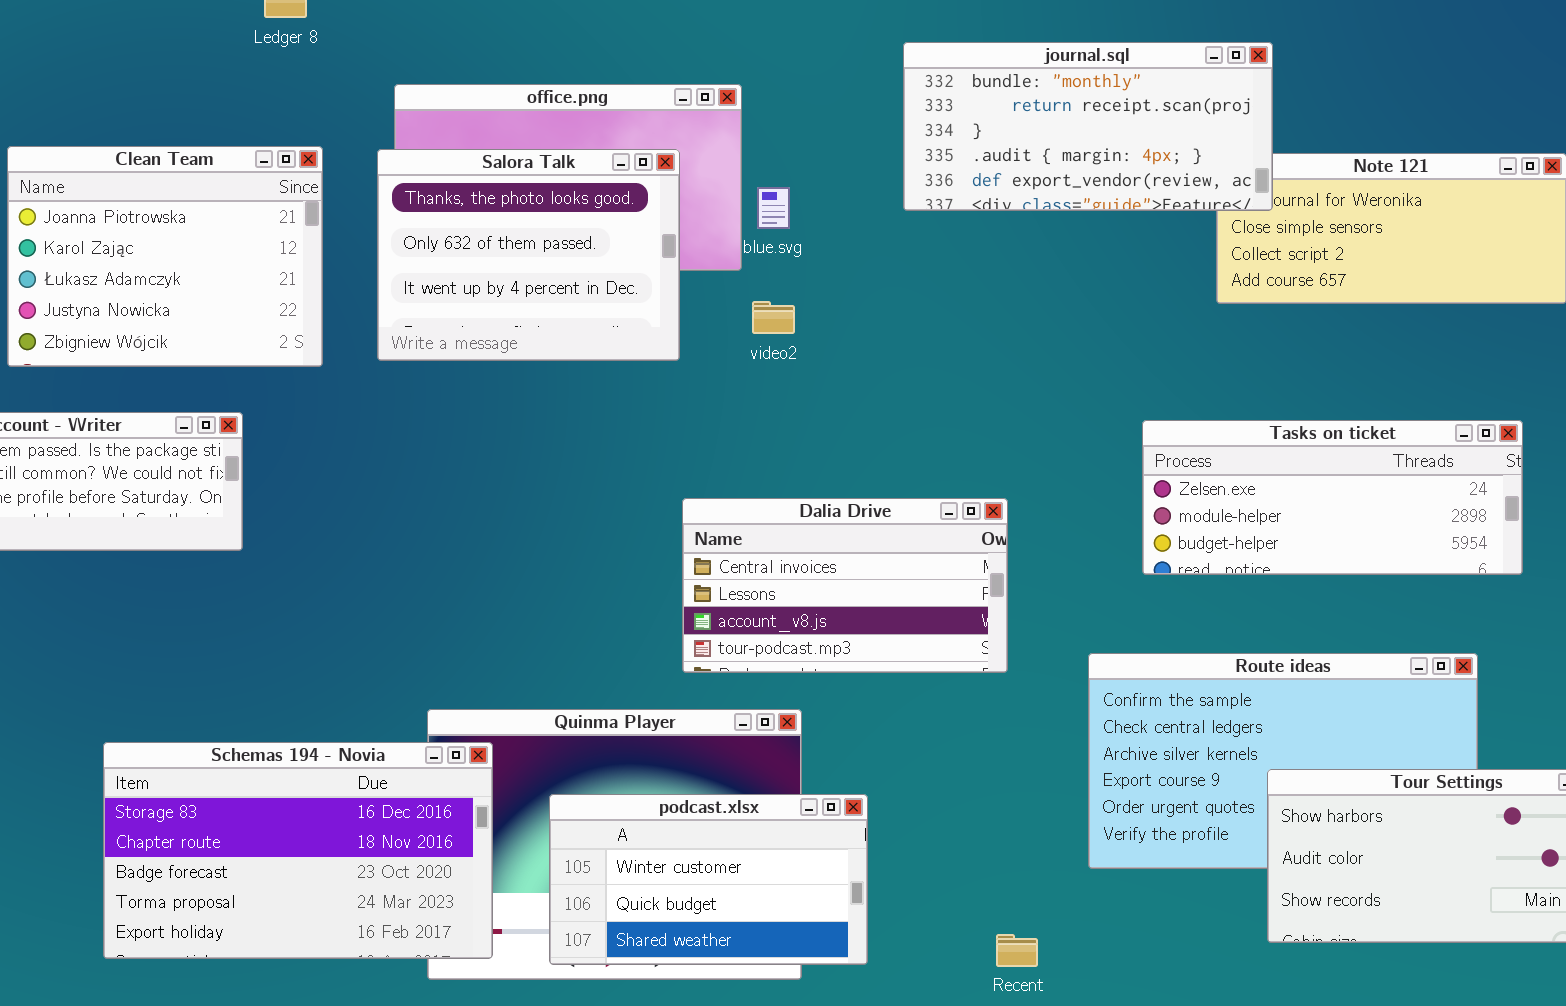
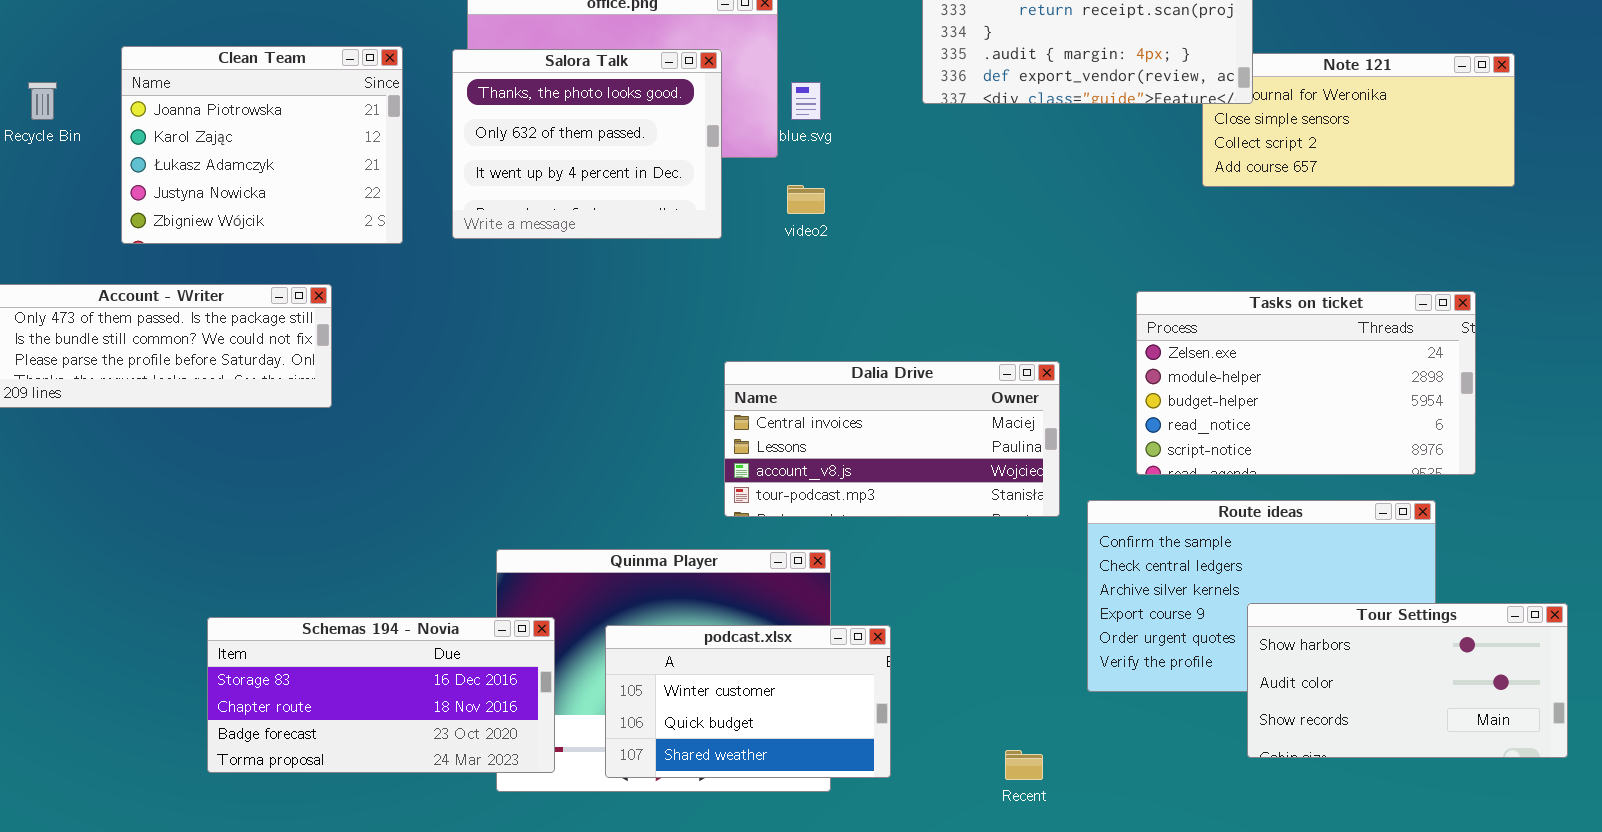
Tasks on ticket: [1142,420,1523,575] -> [1136,291,1476,475], resized
Dalia Drive: [682,498,1008,673] -> [724,361,1060,517], resized
Schemas 194 - Novia: [103,742,493,959] -> [207,617,555,773], resized

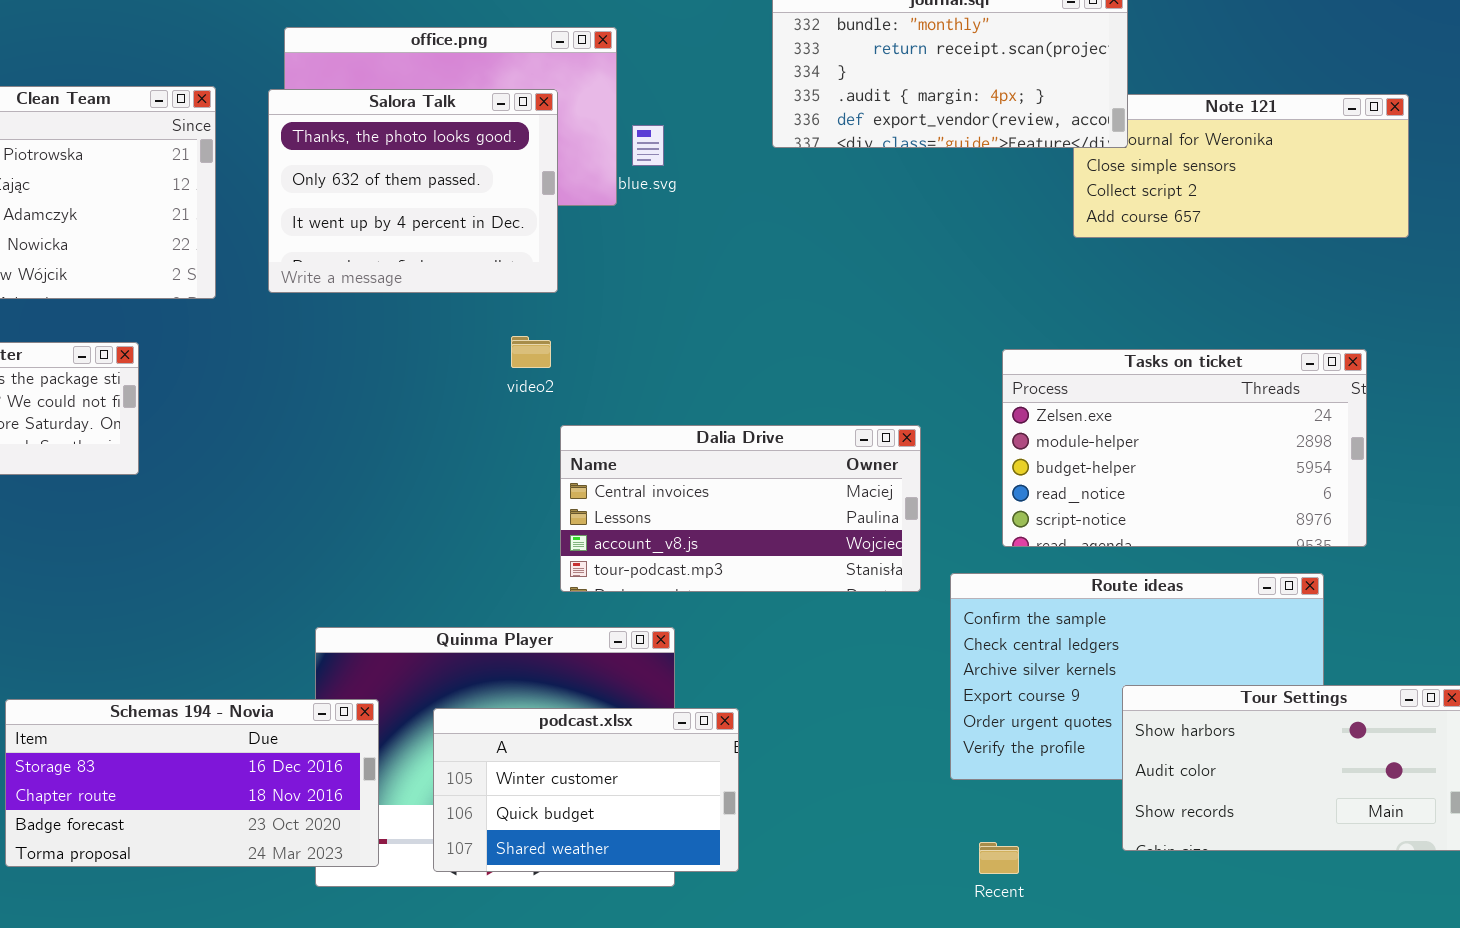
video2: [787,185,825,214] -> [511,336,551,368], moved
Recent: [1005,750,1043,780] -> [979,842,1019,874], moved

